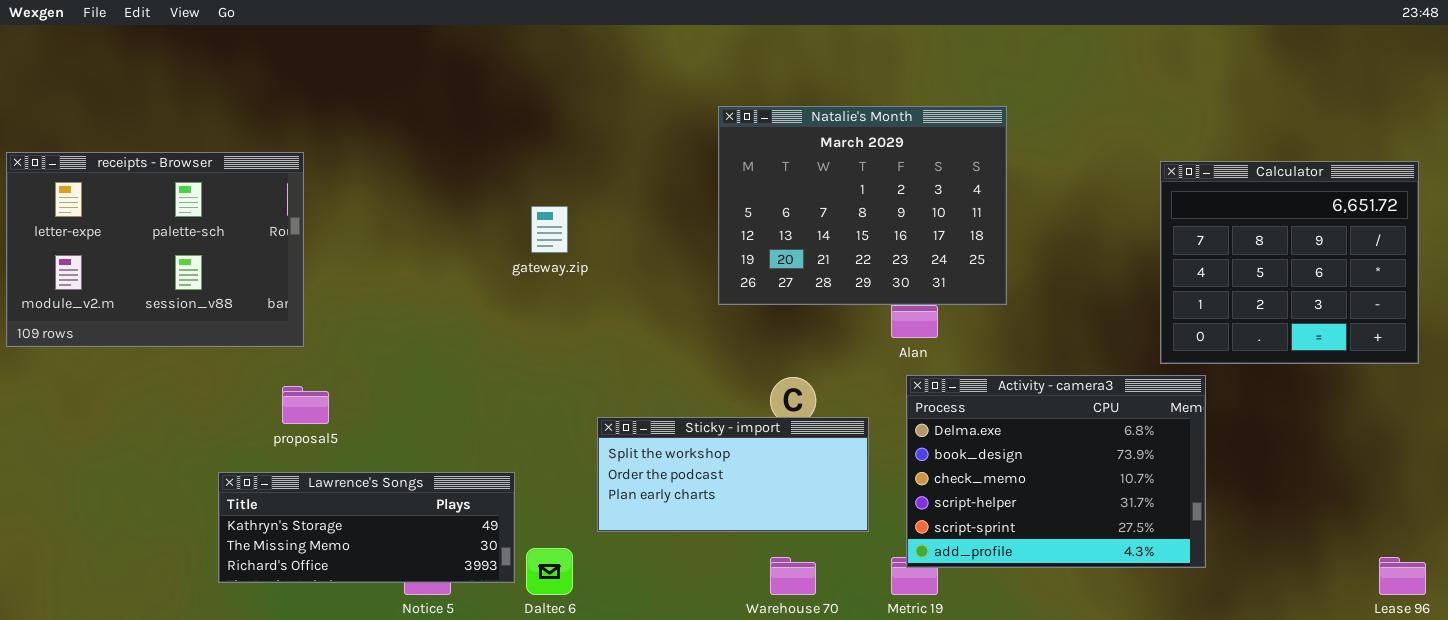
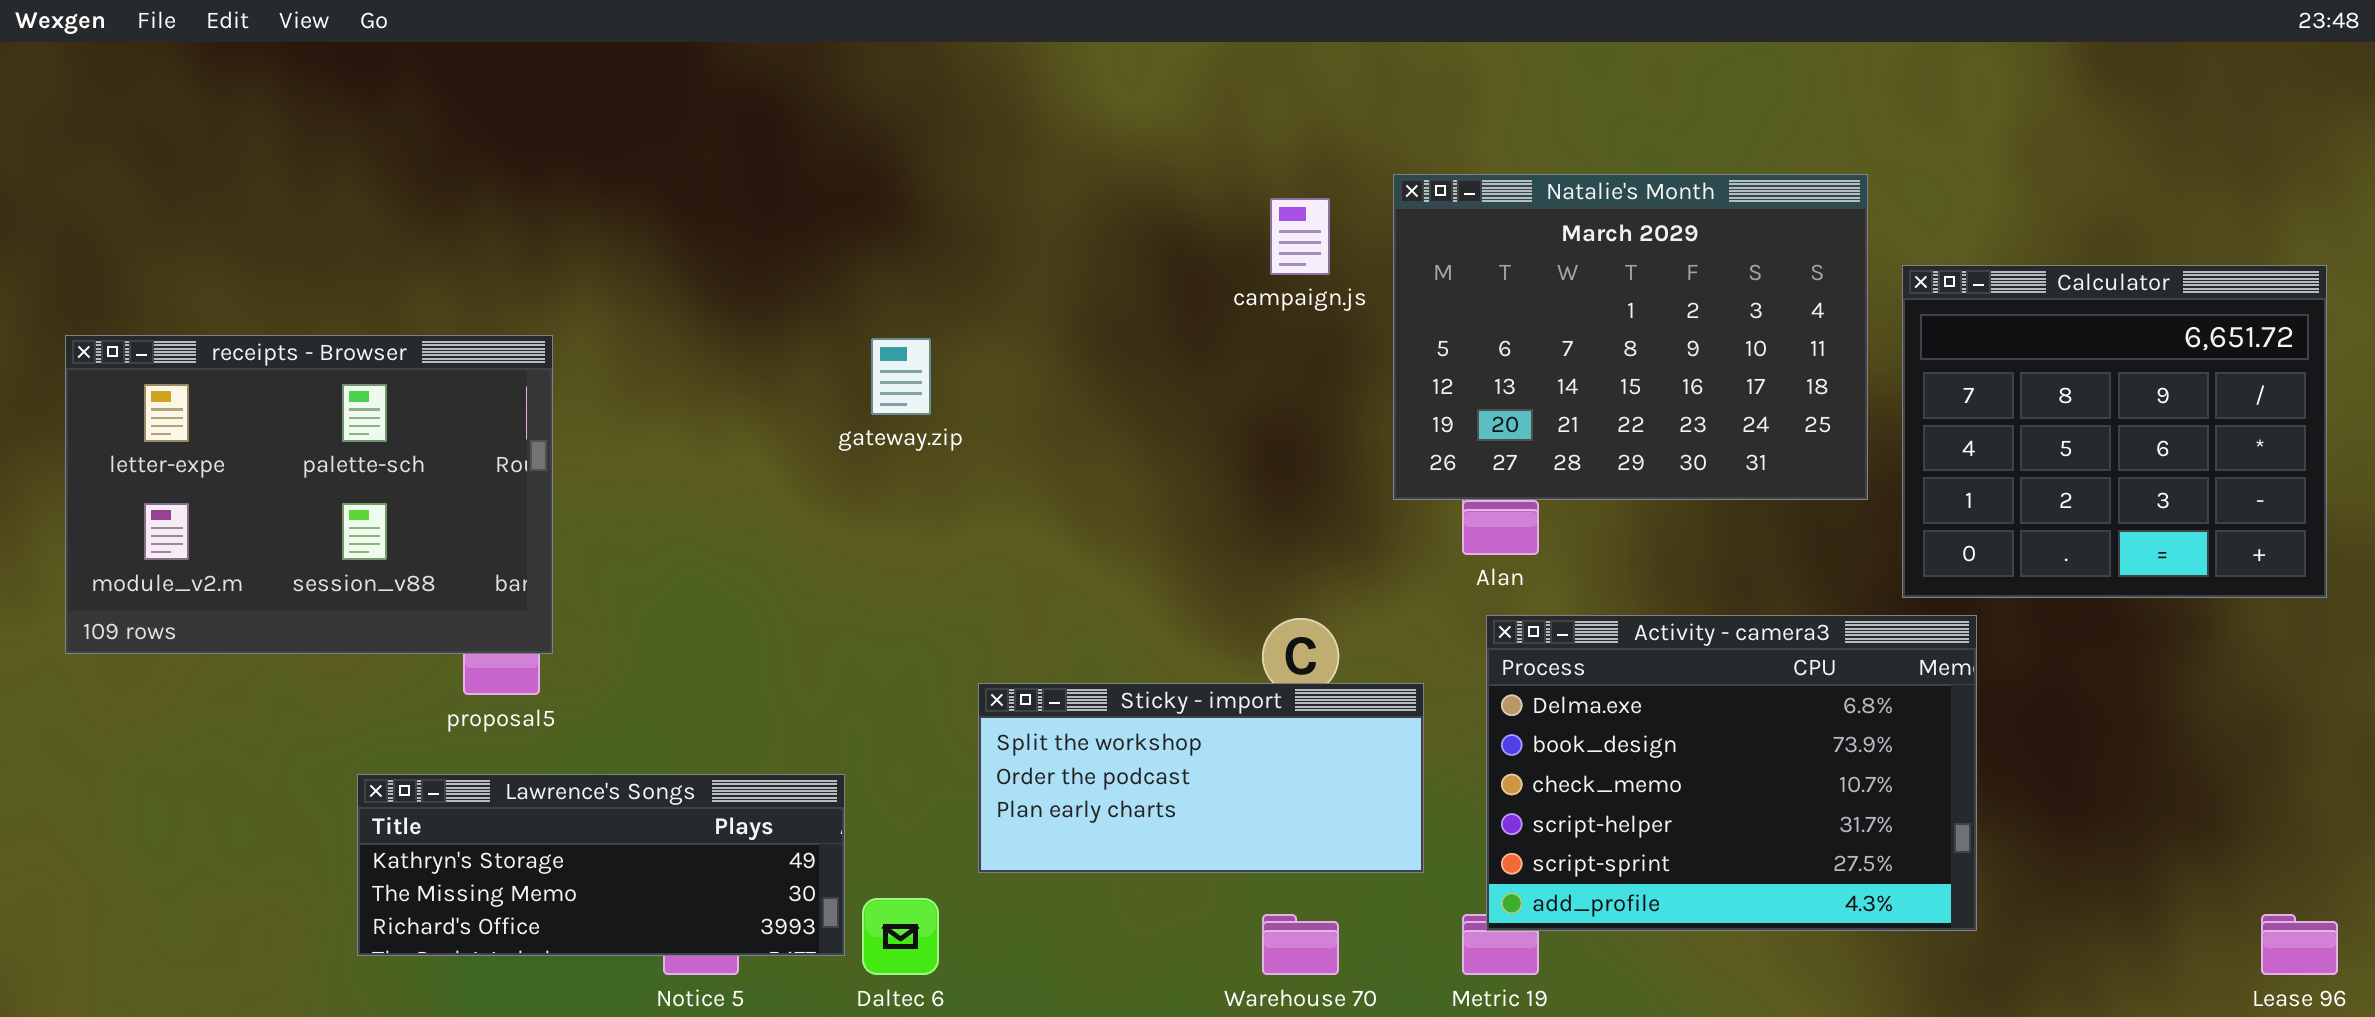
Natalie's Month: [718,106,1007,305] -> [1393,174,1868,500], moved
receipts - Browser: [6,152,304,347] -> [65,335,553,654], moved

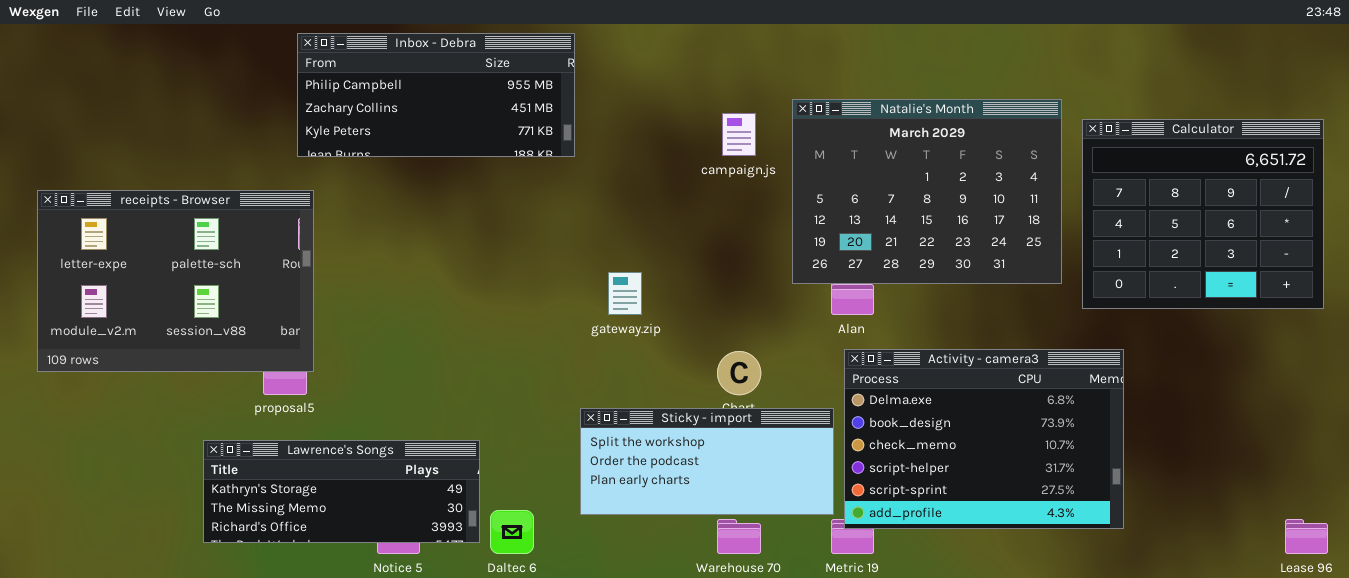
Inbox - Debra: none -> [297,33,575,157], opened
Calculator: [1902,265,2327,598] -> [1082,119,1324,309], moved
gateway.zip: [871,338,931,415] -> [608,272,642,315], moved
Sticky - import: [978,683,1424,873] -> [580,408,834,515], moved

